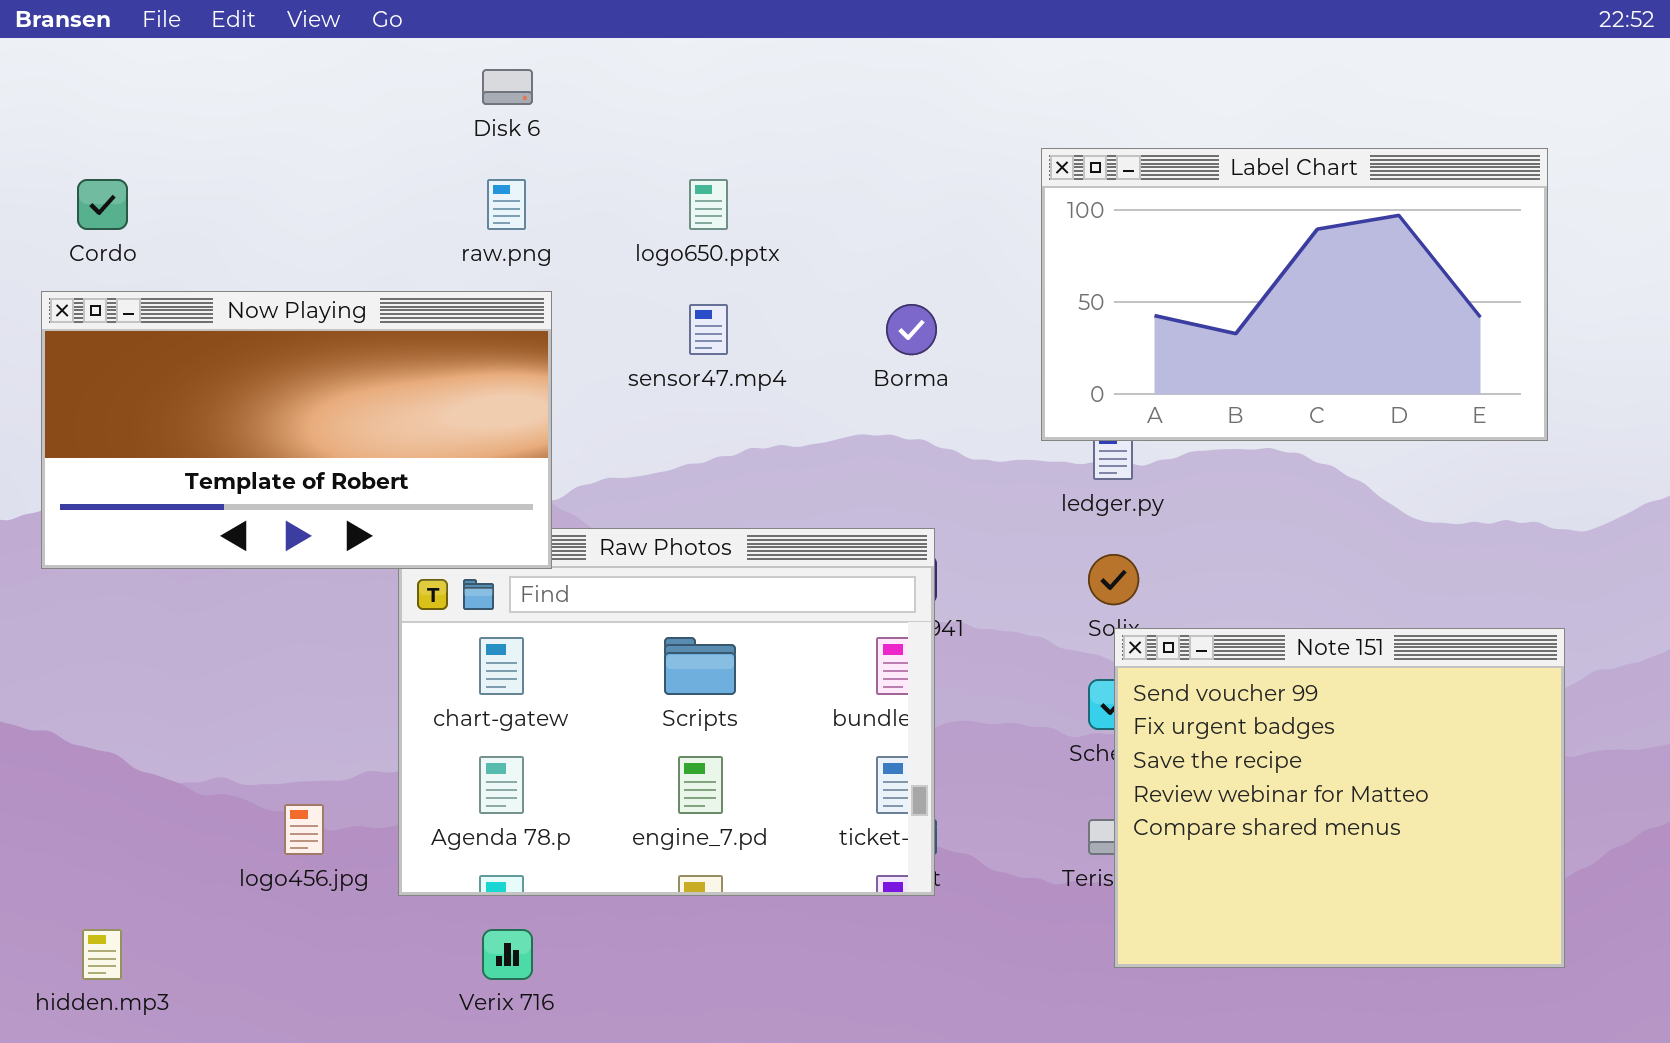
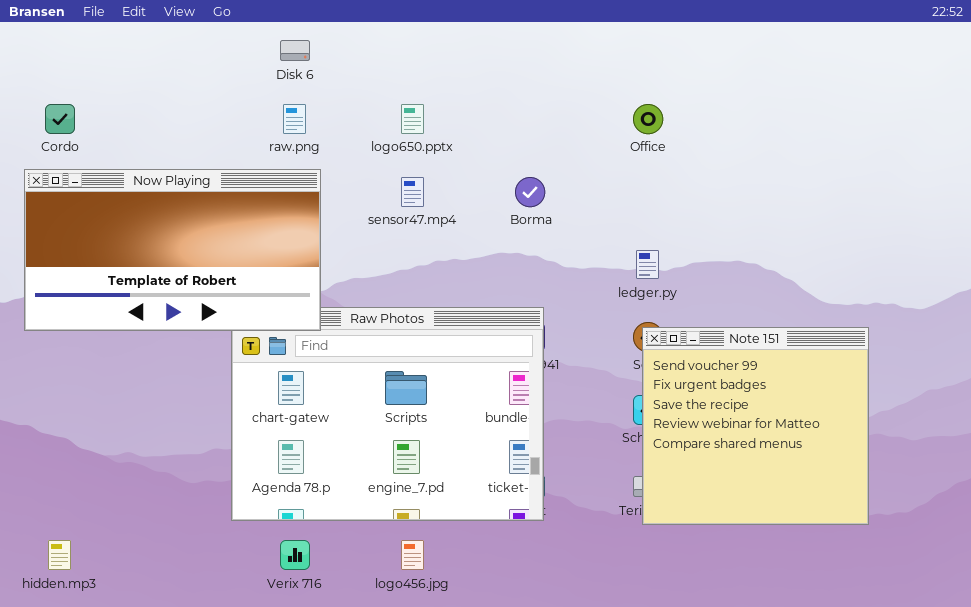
Label Chart: [1041,148,1548,441] -> none, closed
Note 151: [1114,628,1565,968] -> [642,327,869,525], moved, resized
logo456.jpg: [284,804,324,855] -> [401,540,424,570], moved

